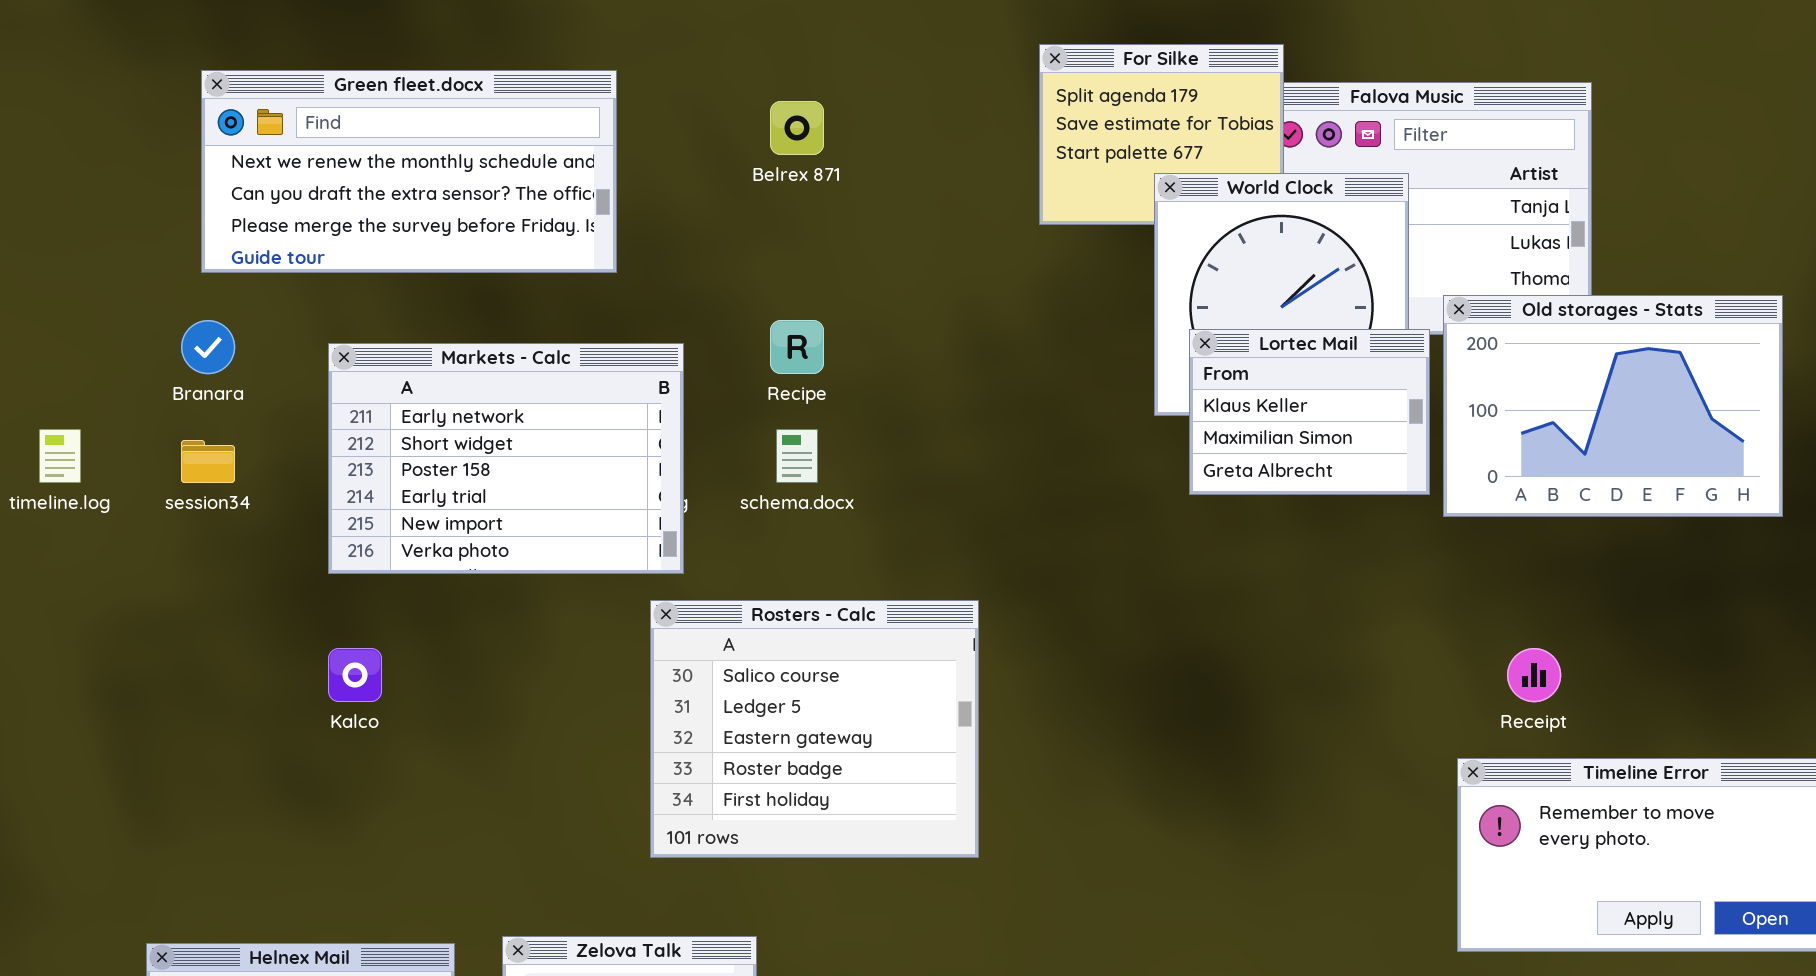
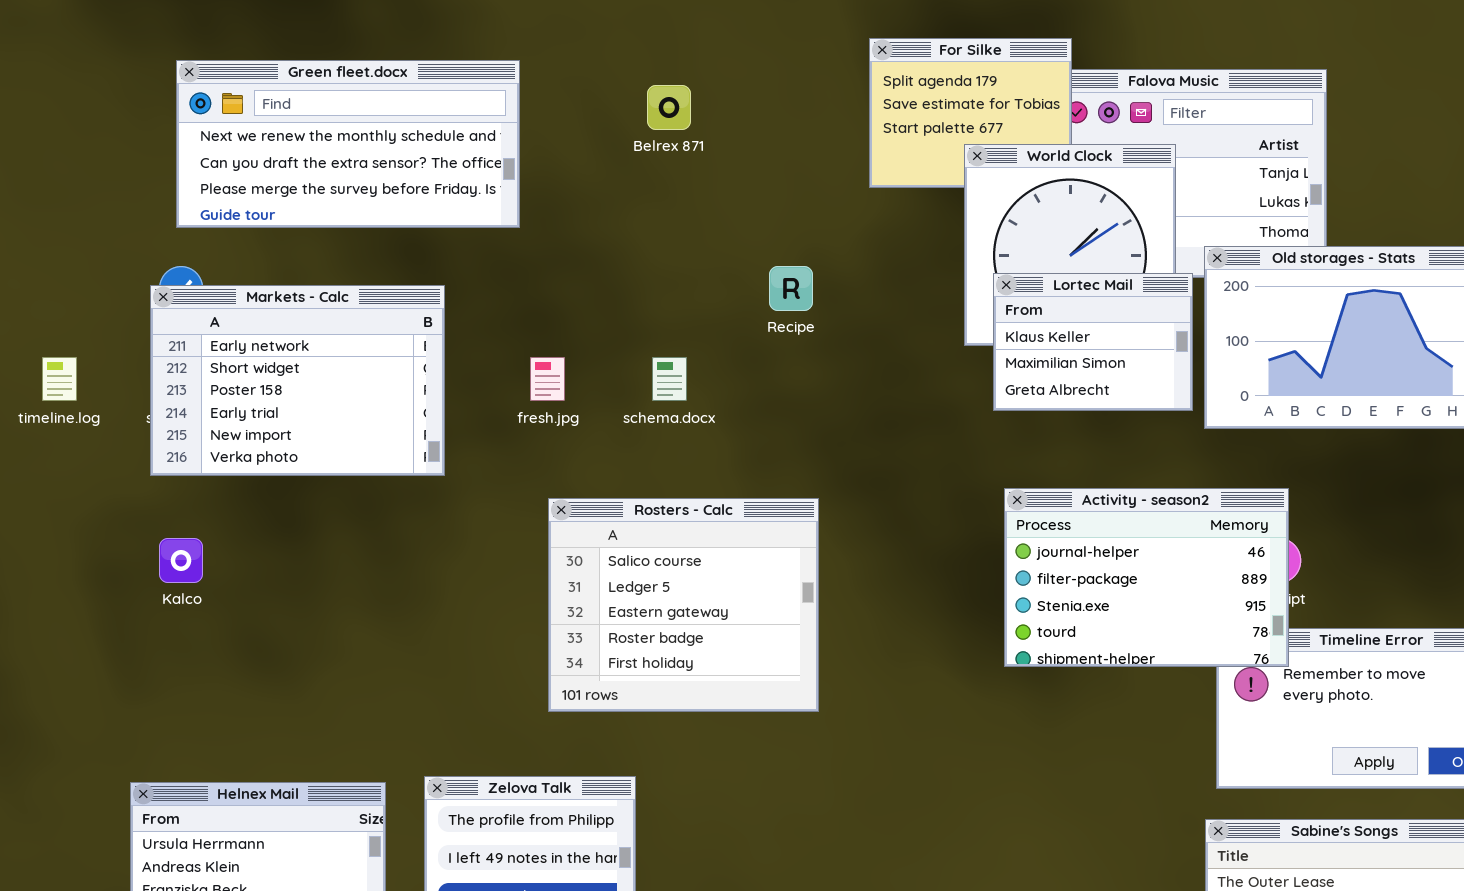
Recipe: [770,320,824,374] -> [769,266,813,311], moved
Markets - Calc: [328,343,684,574] -> [150,285,445,476], moved
Activity - season2: none -> [1004,488,1289,667], opened
Kalco: [328,648,382,702] -> [159,538,203,583], moved

